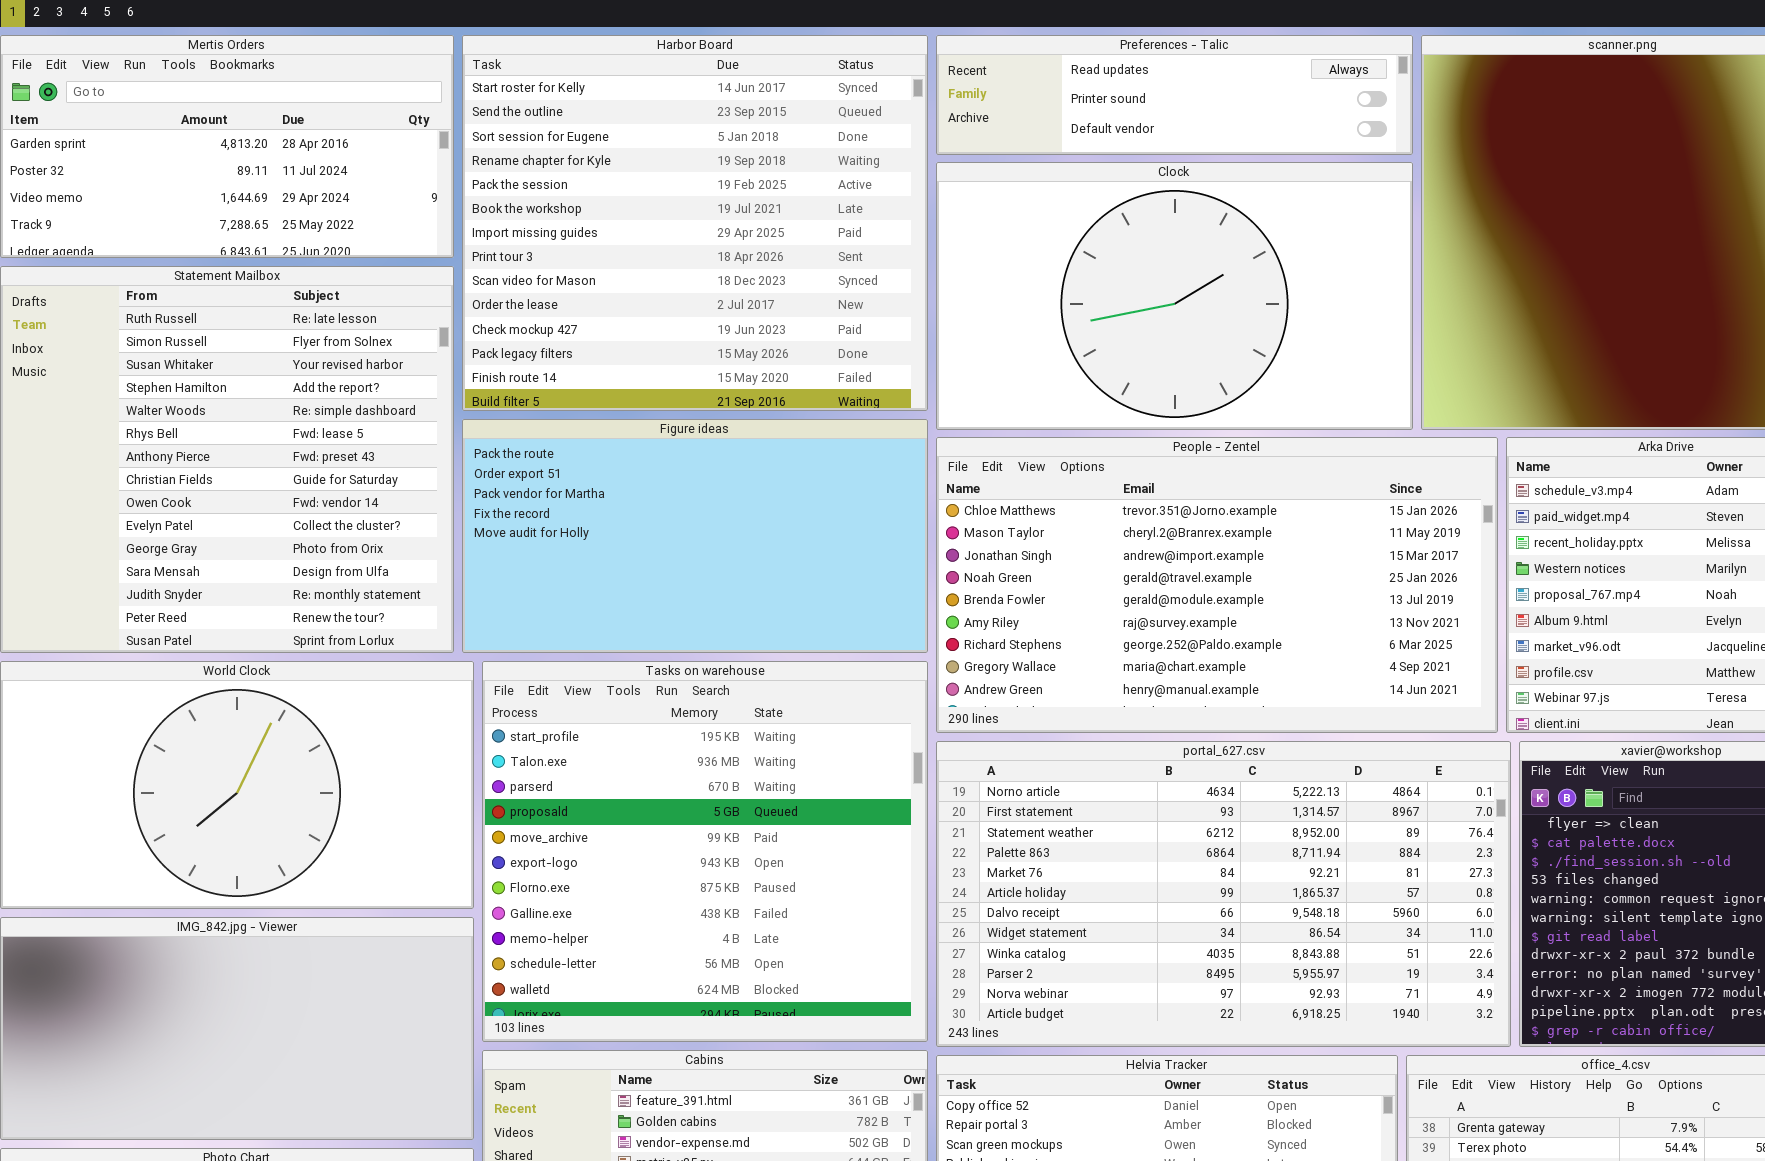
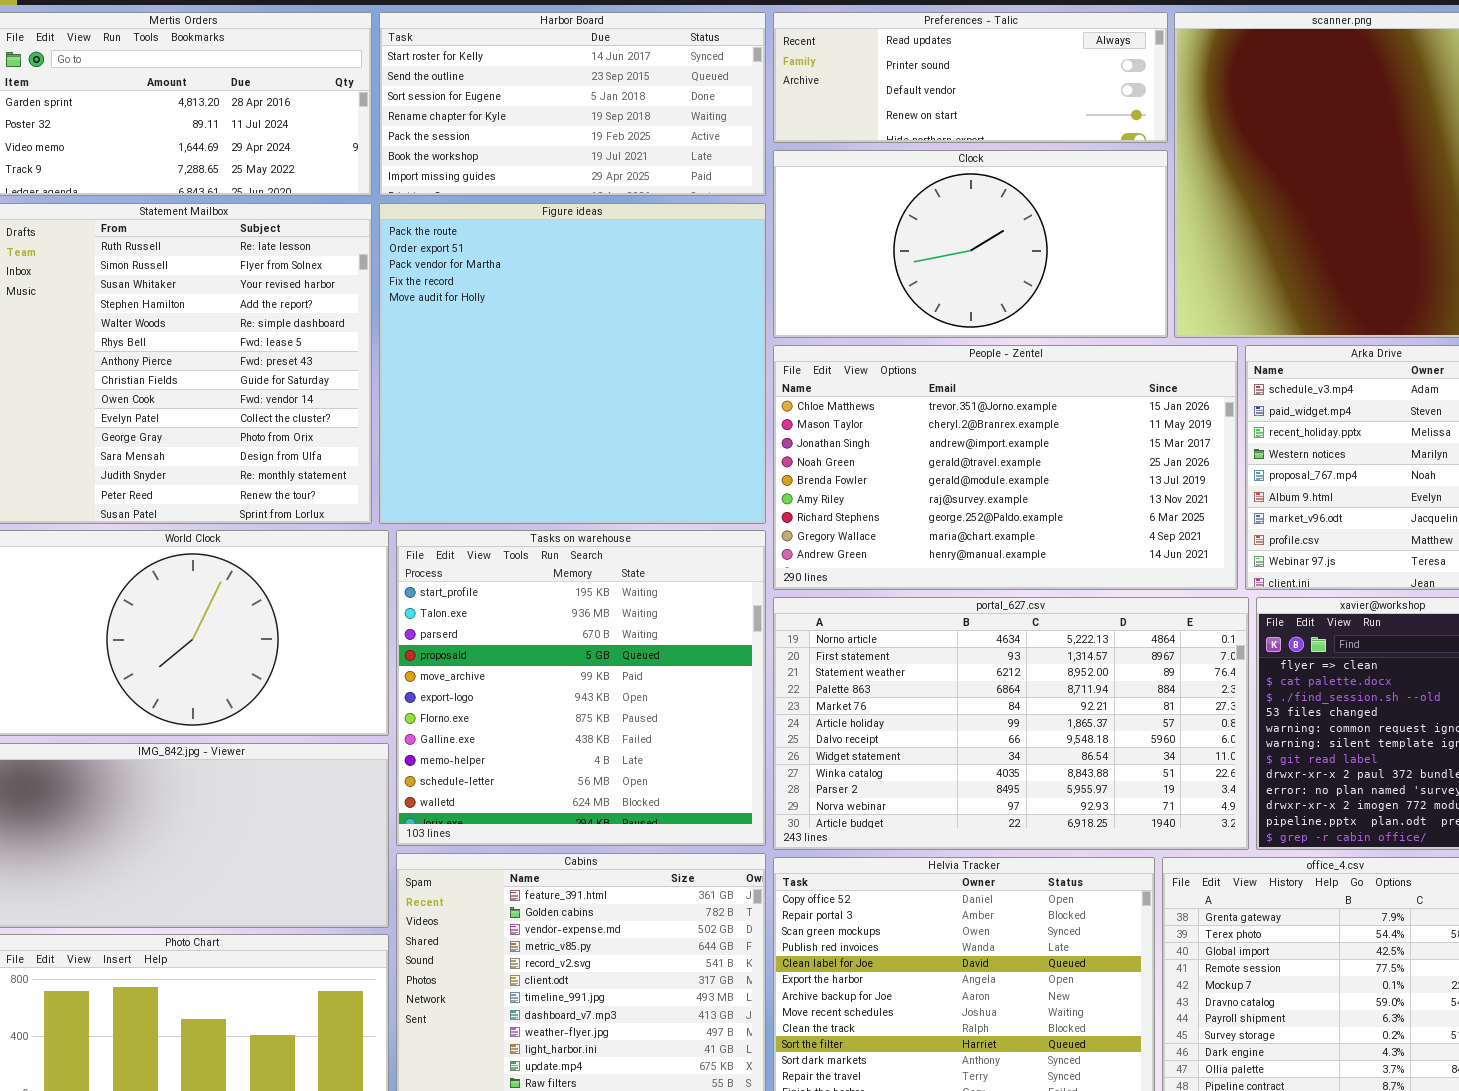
Harbor Board: [462,35,928,411] -> [379,12,766,196], resized
Preferences - Talic: [936,35,1413,155] -> [773,12,1168,143], resized
Clock: [936,162,1413,430] -> [773,150,1168,338], resized
Figure ideas: [462,419,928,653] -> [379,203,766,524], resized

